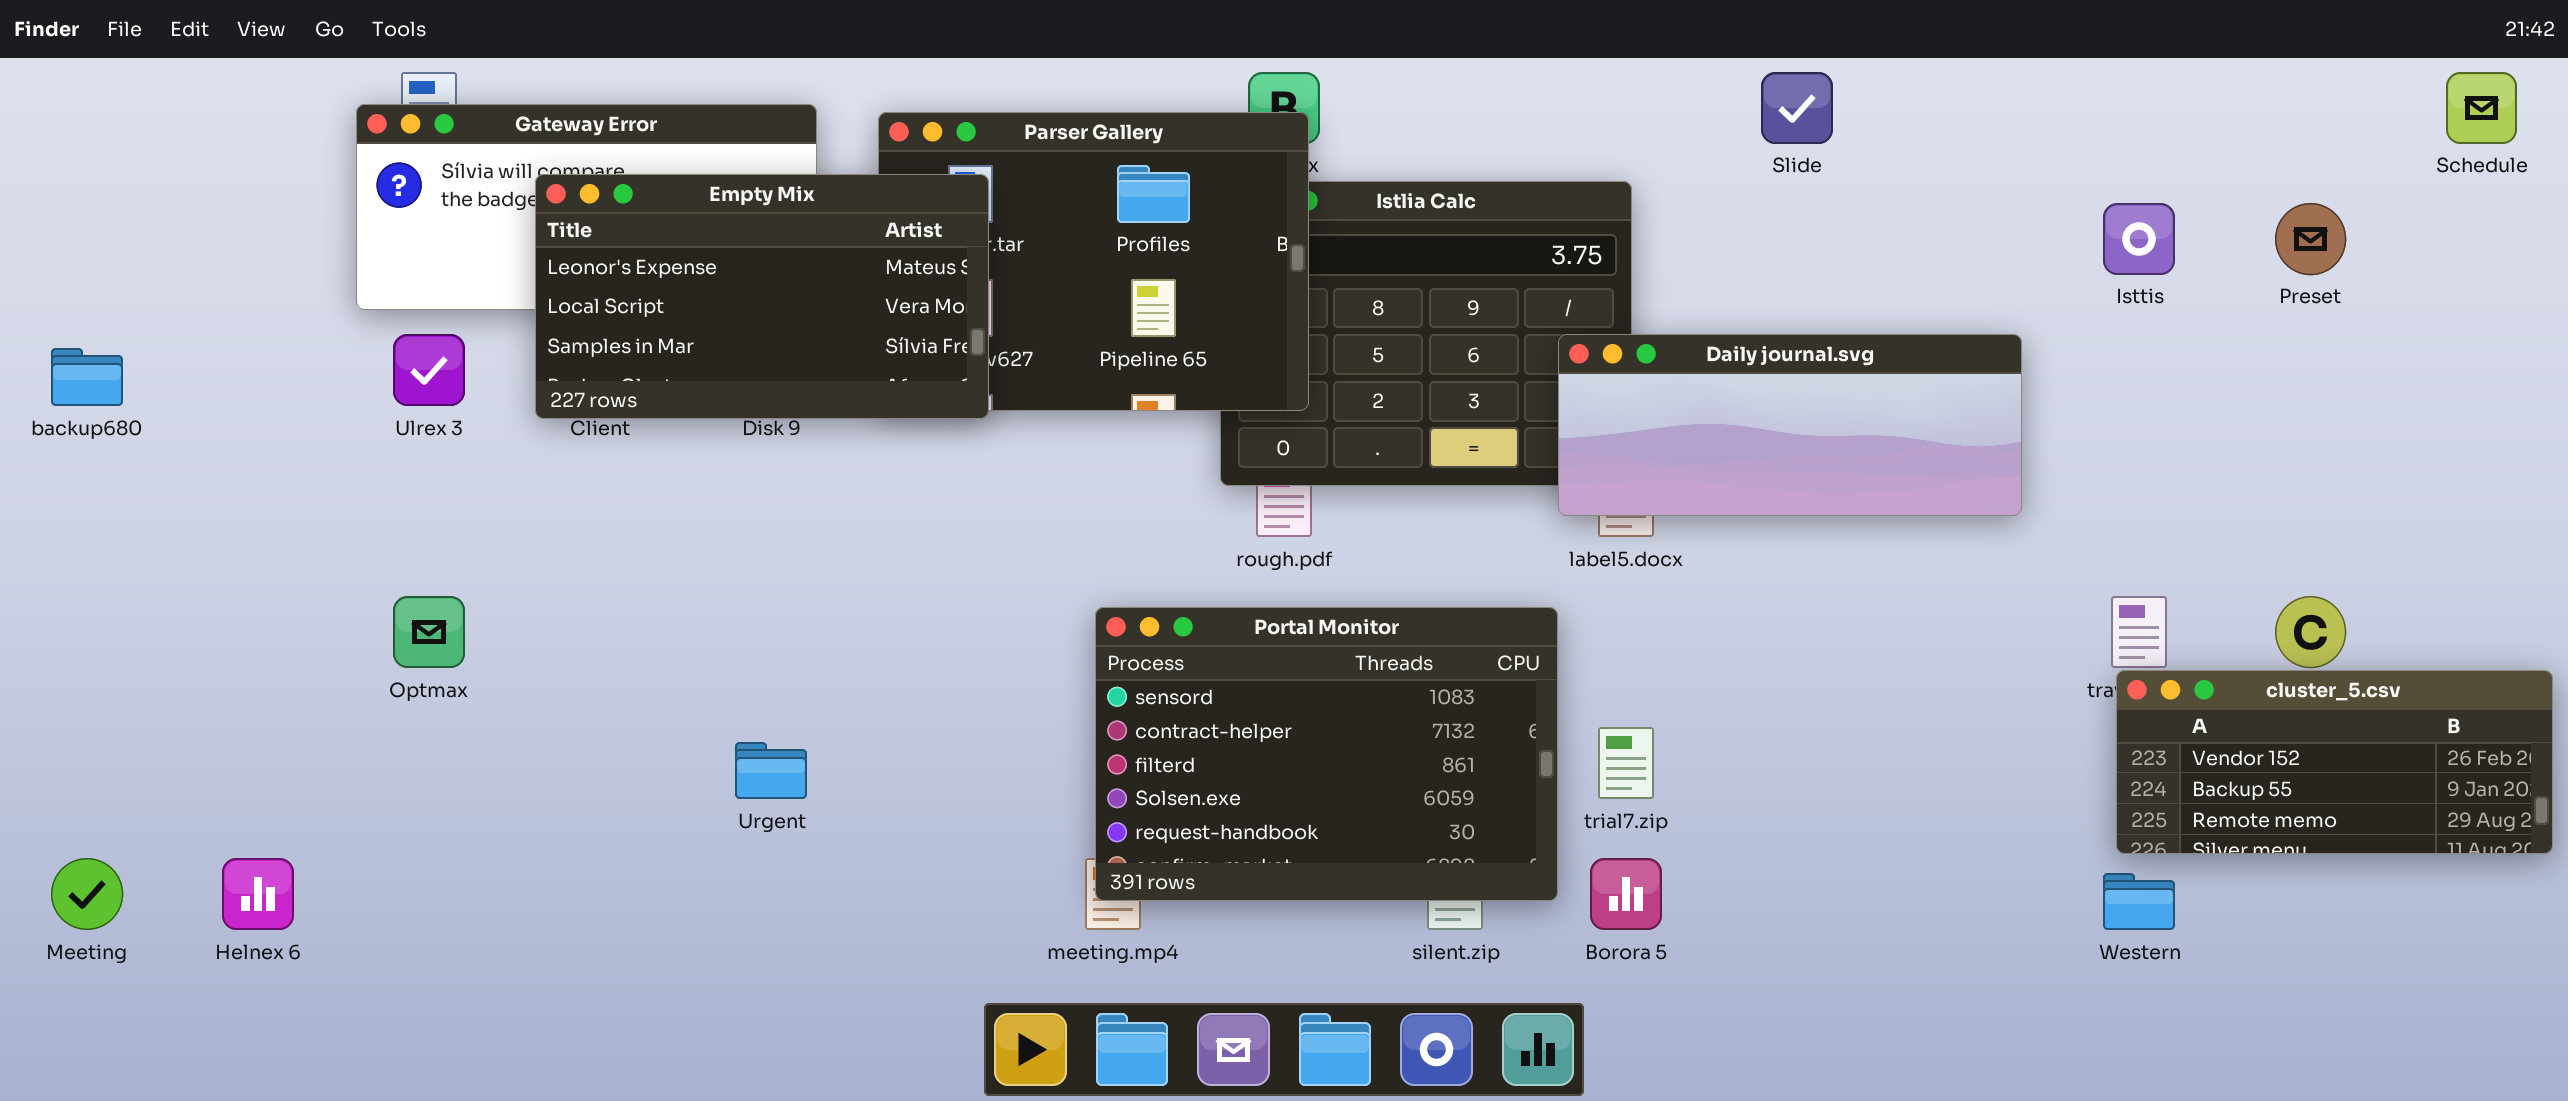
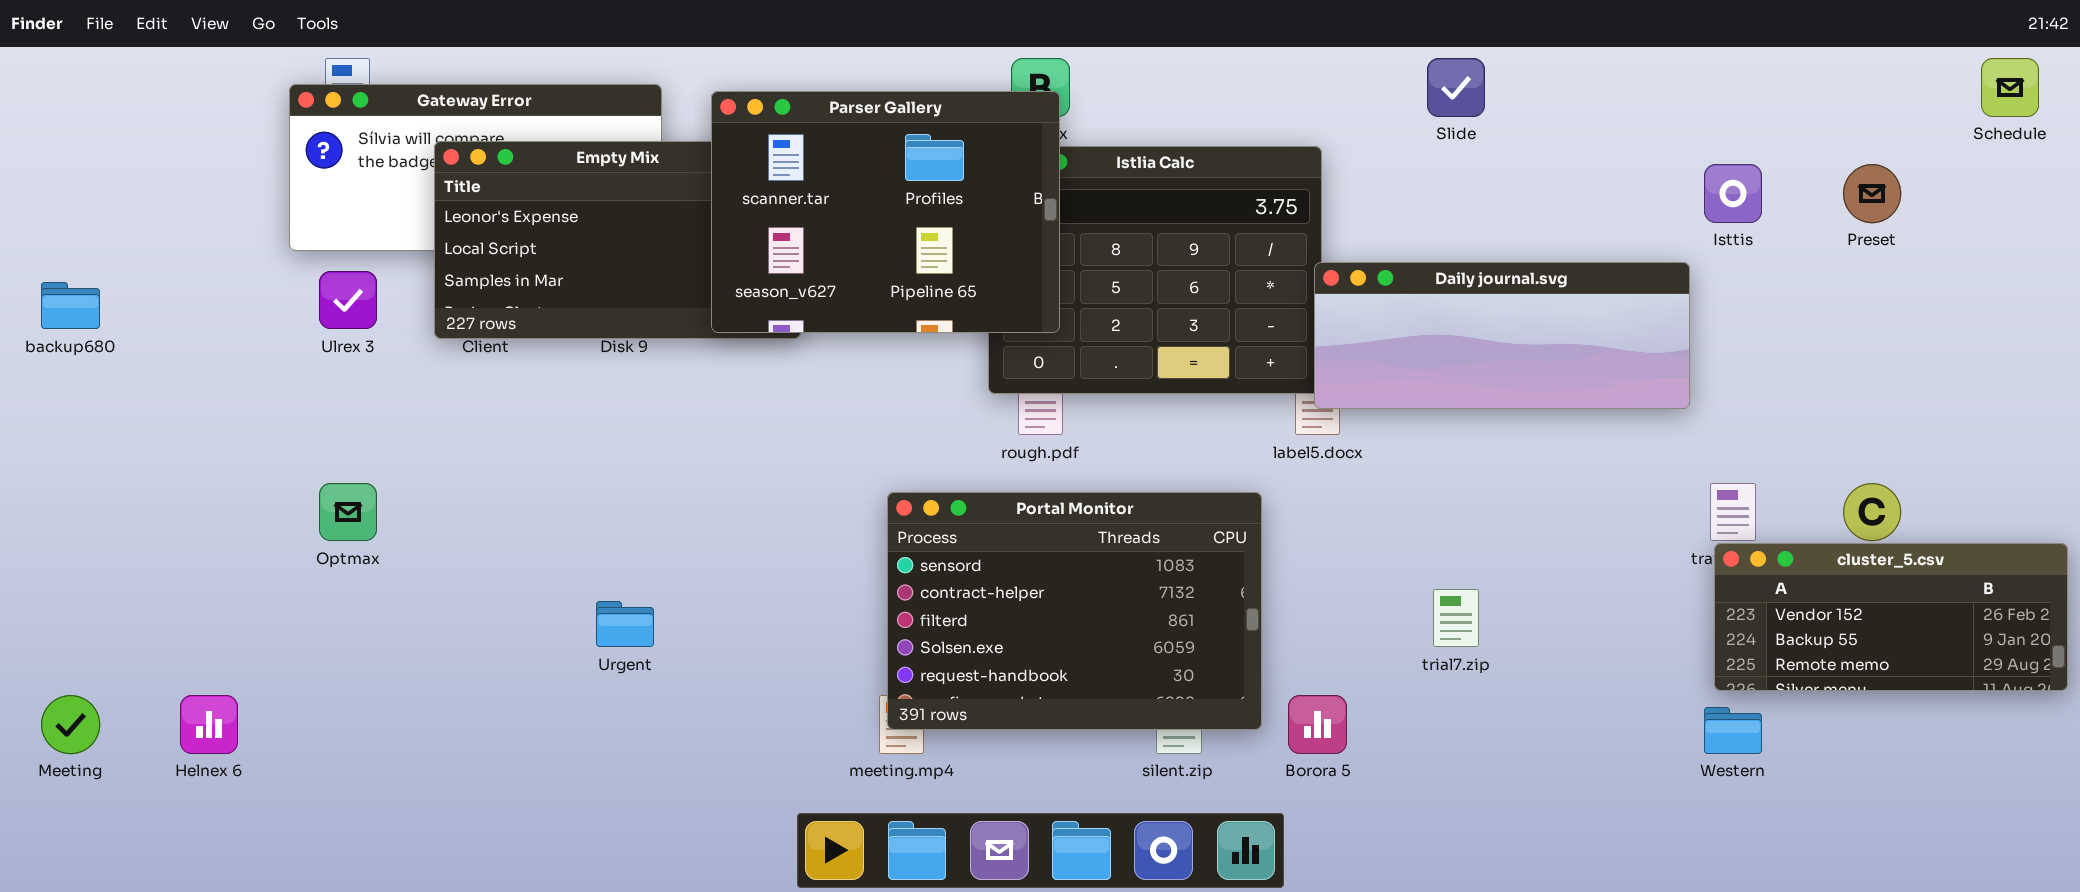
Parser Gallery: [878,112,1309,411] -> [711,91,1060,333], raised
Daily journal.svg: [1558,334,2022,516] -> [1314,262,1690,409], moved
trial7.zip: [1598,727,1654,799] -> [1433,589,1479,647], moved

